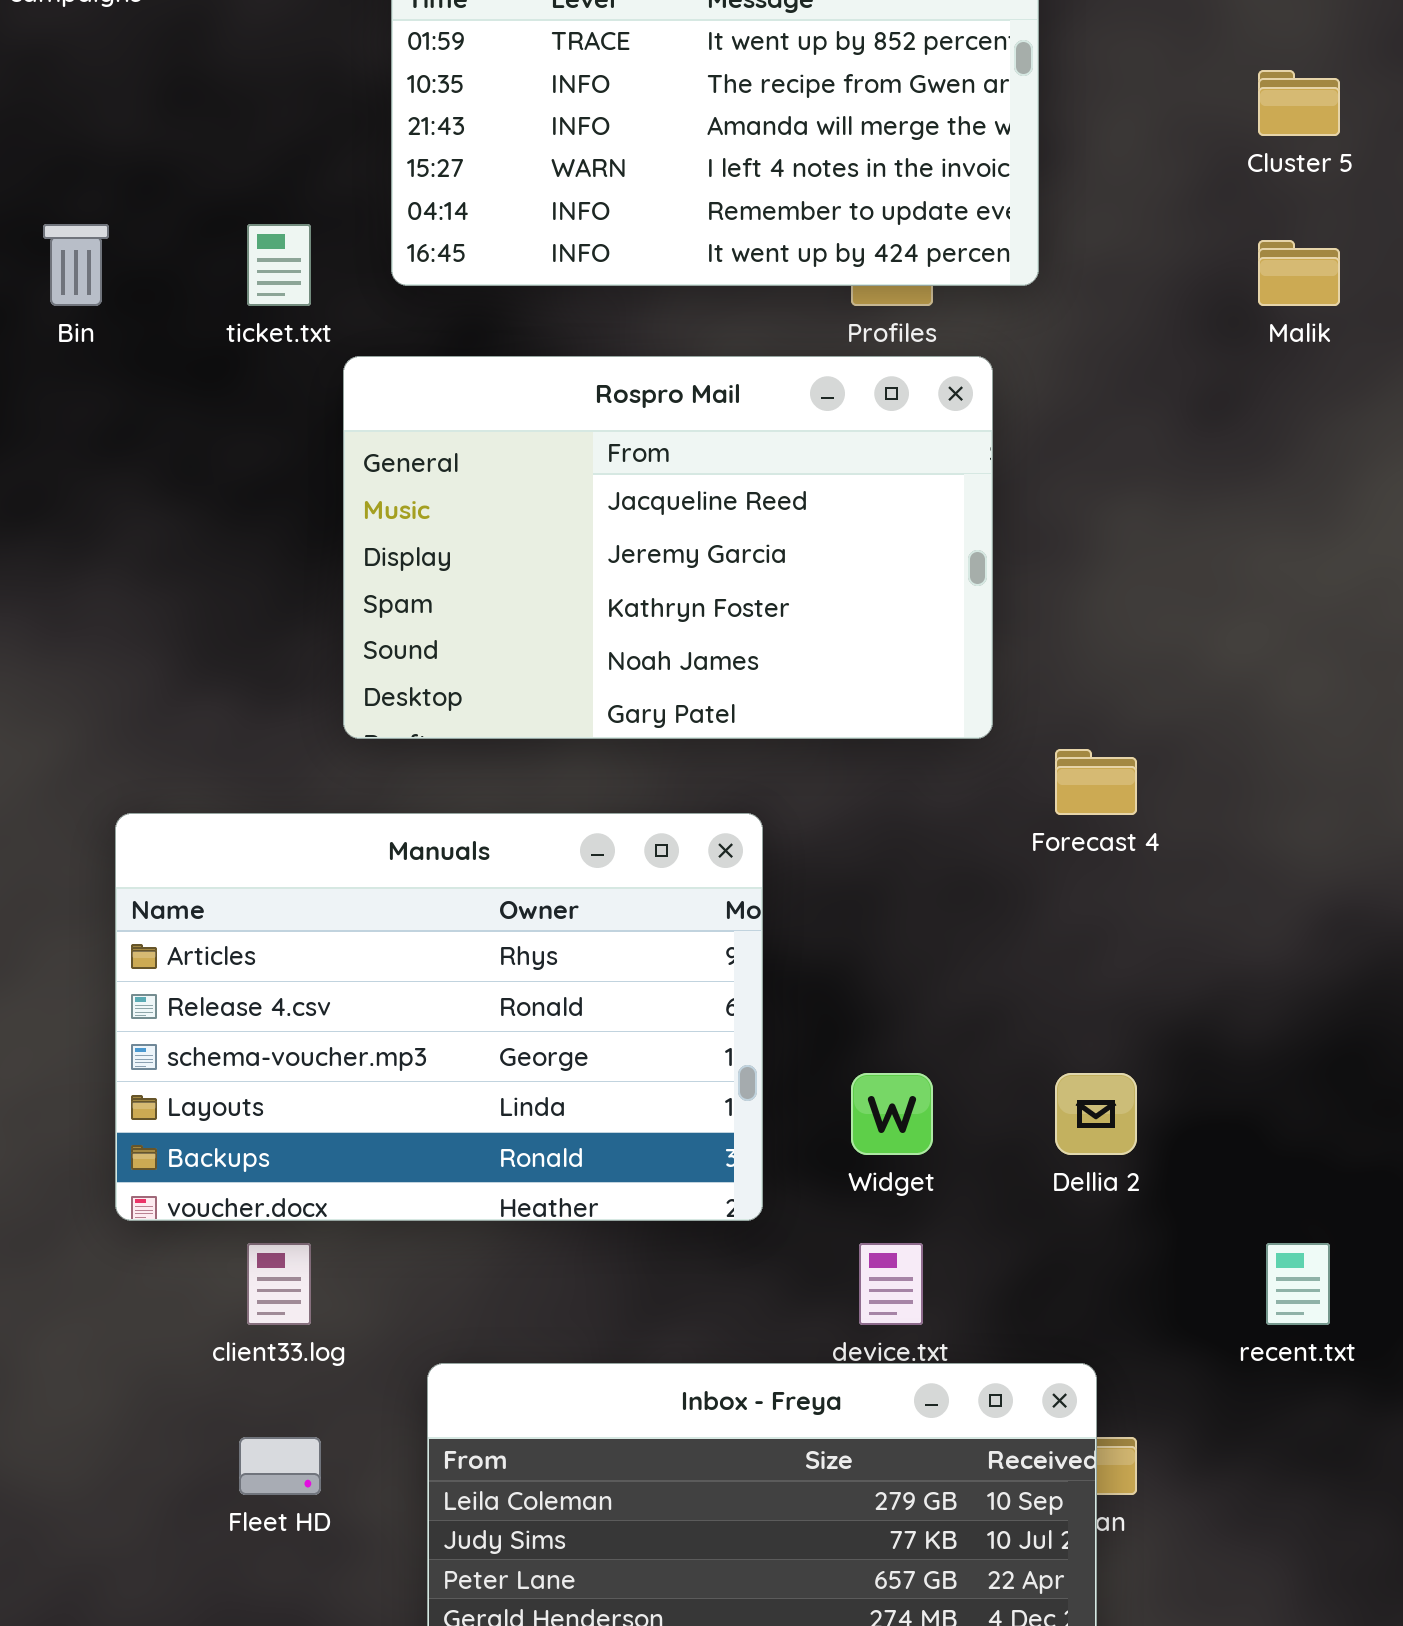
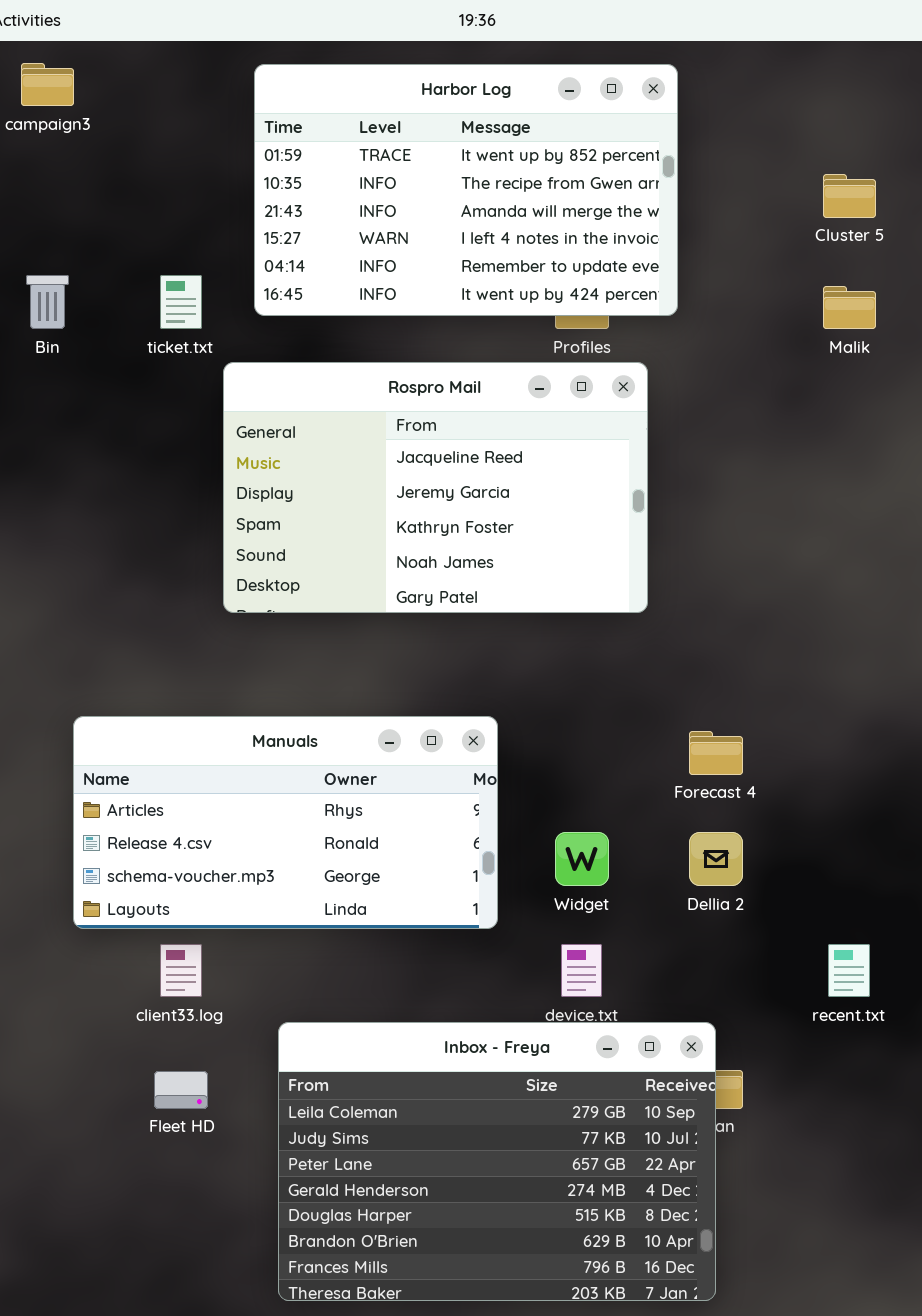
Forecast 4: [1055,749,1137,815] -> [689,731,743,775], moved
Manuals: [115,813,763,1221] -> [73,716,498,929], resized

